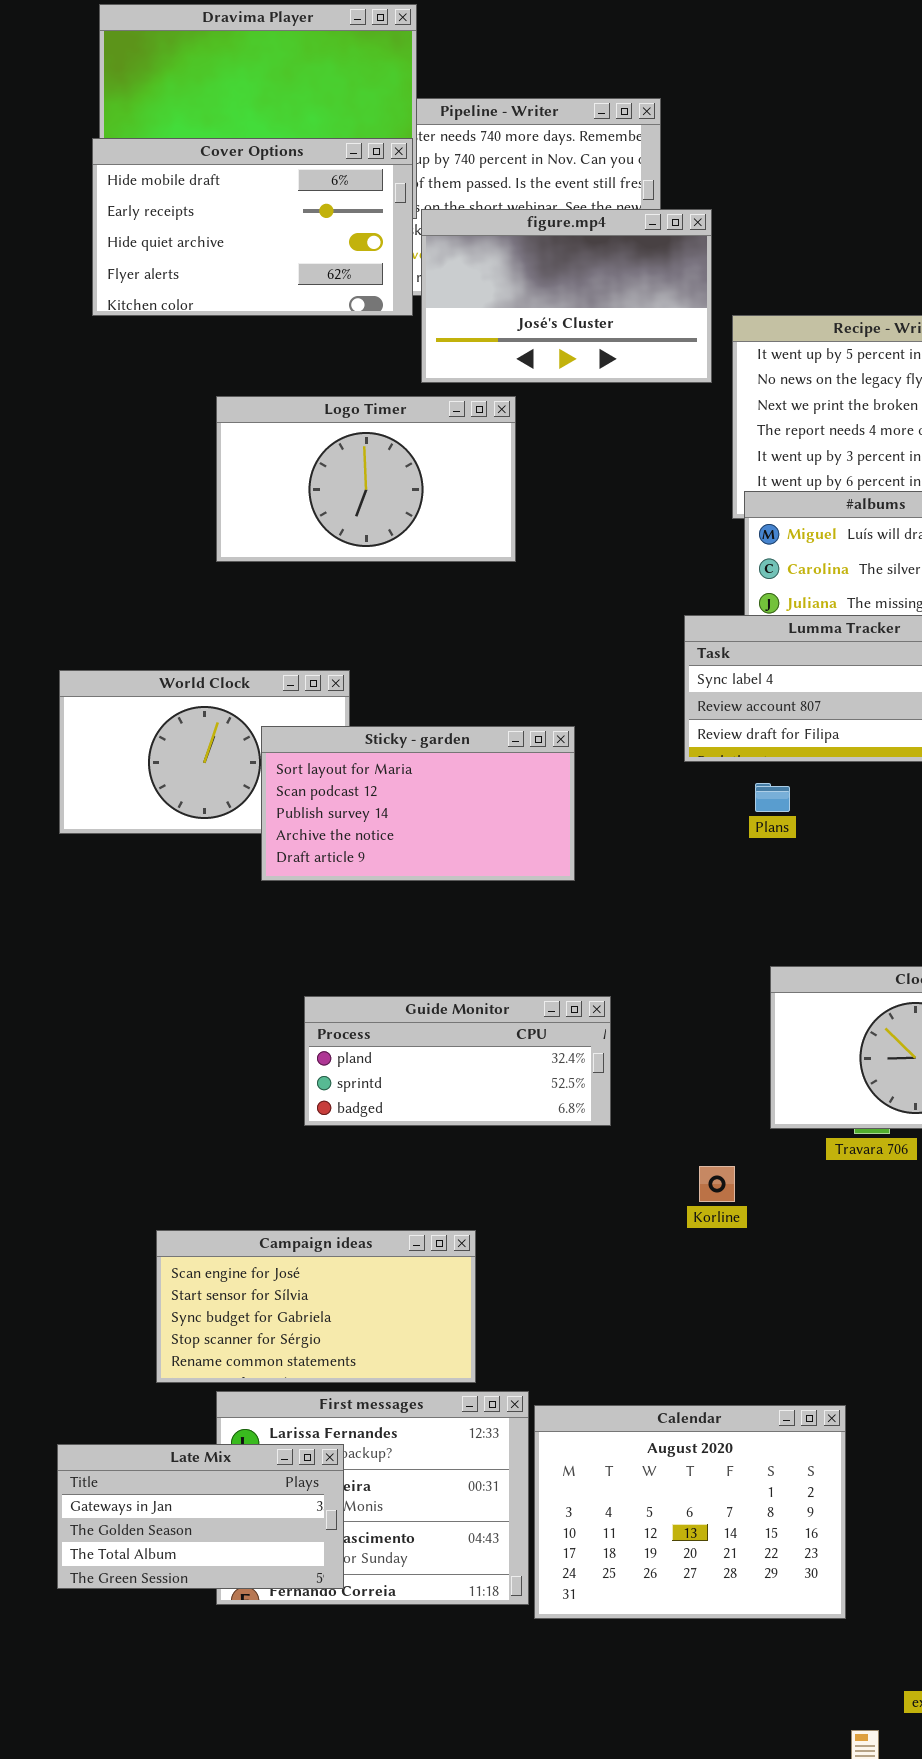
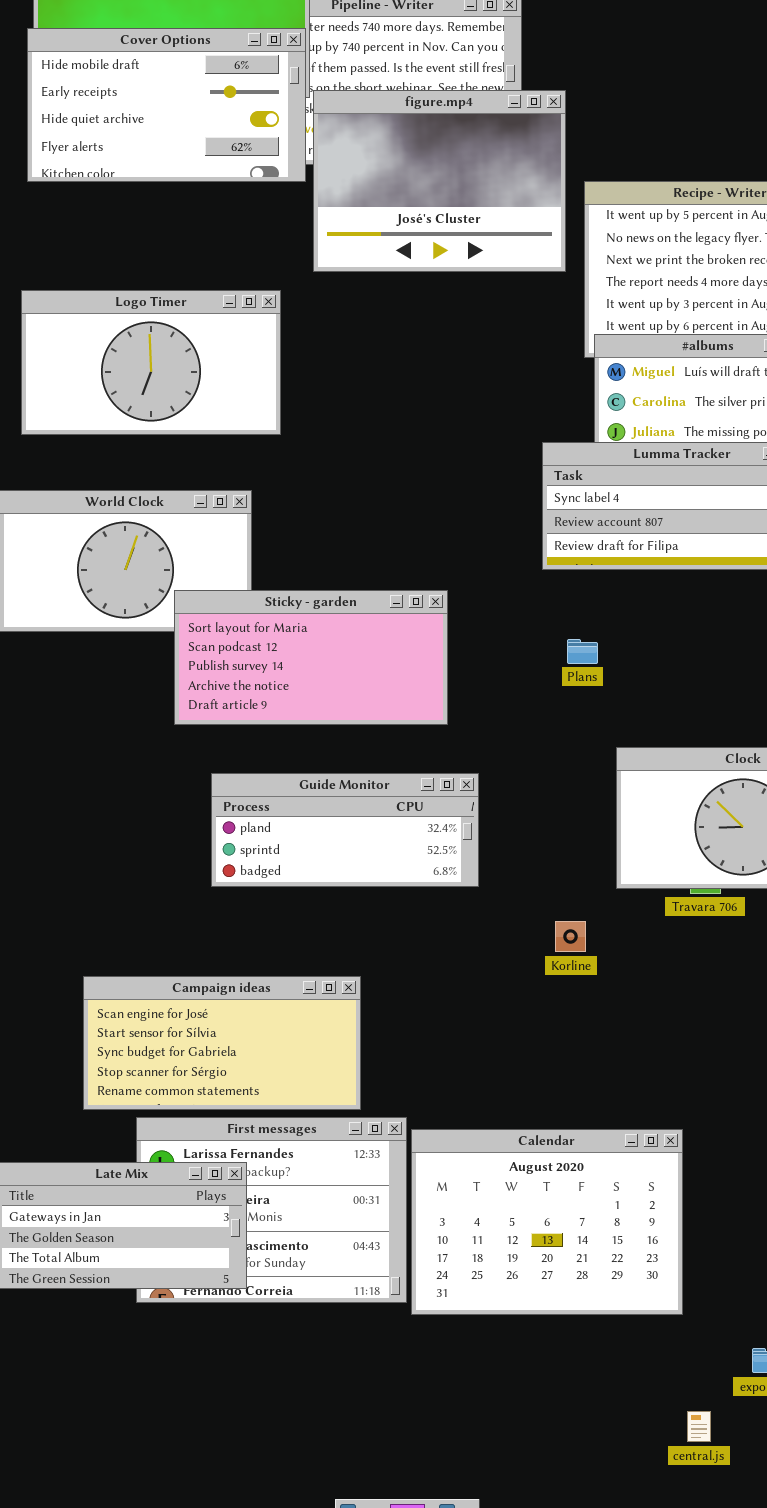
figure.mp4: [421,209,712,383] -> [313,90,566,272], resized
Logo Timer: [216,396,516,562] -> [21,290,281,435], moved
Sticky - garden: [261,726,575,881] -> [174,590,448,725], moved
Plans: [755,783,790,812] -> [567,639,598,664], moved

